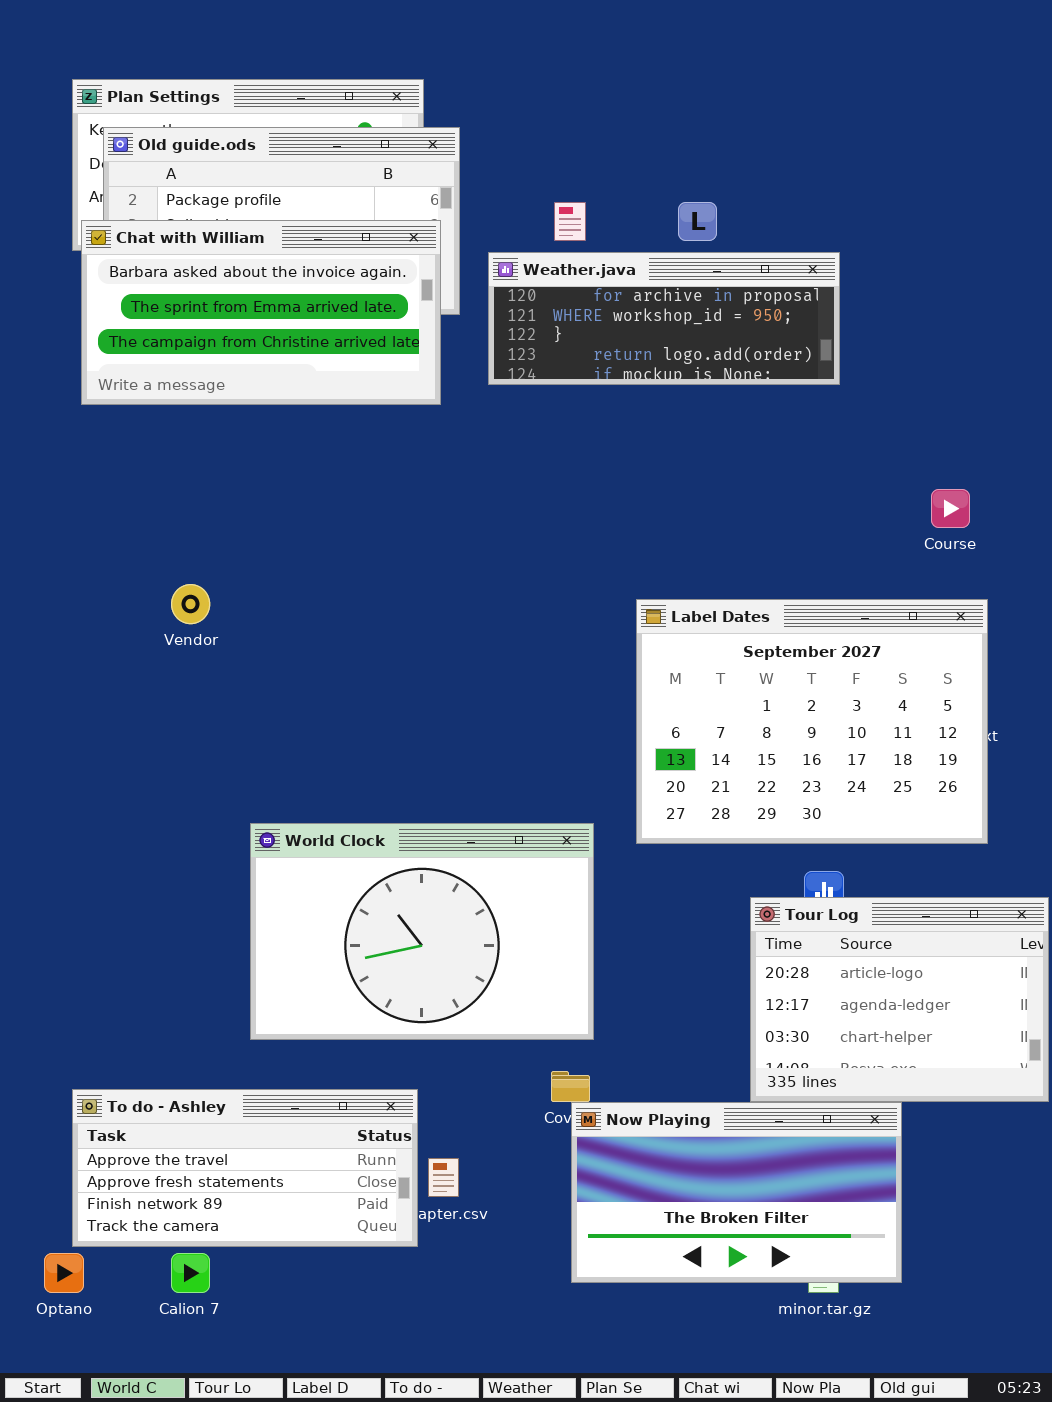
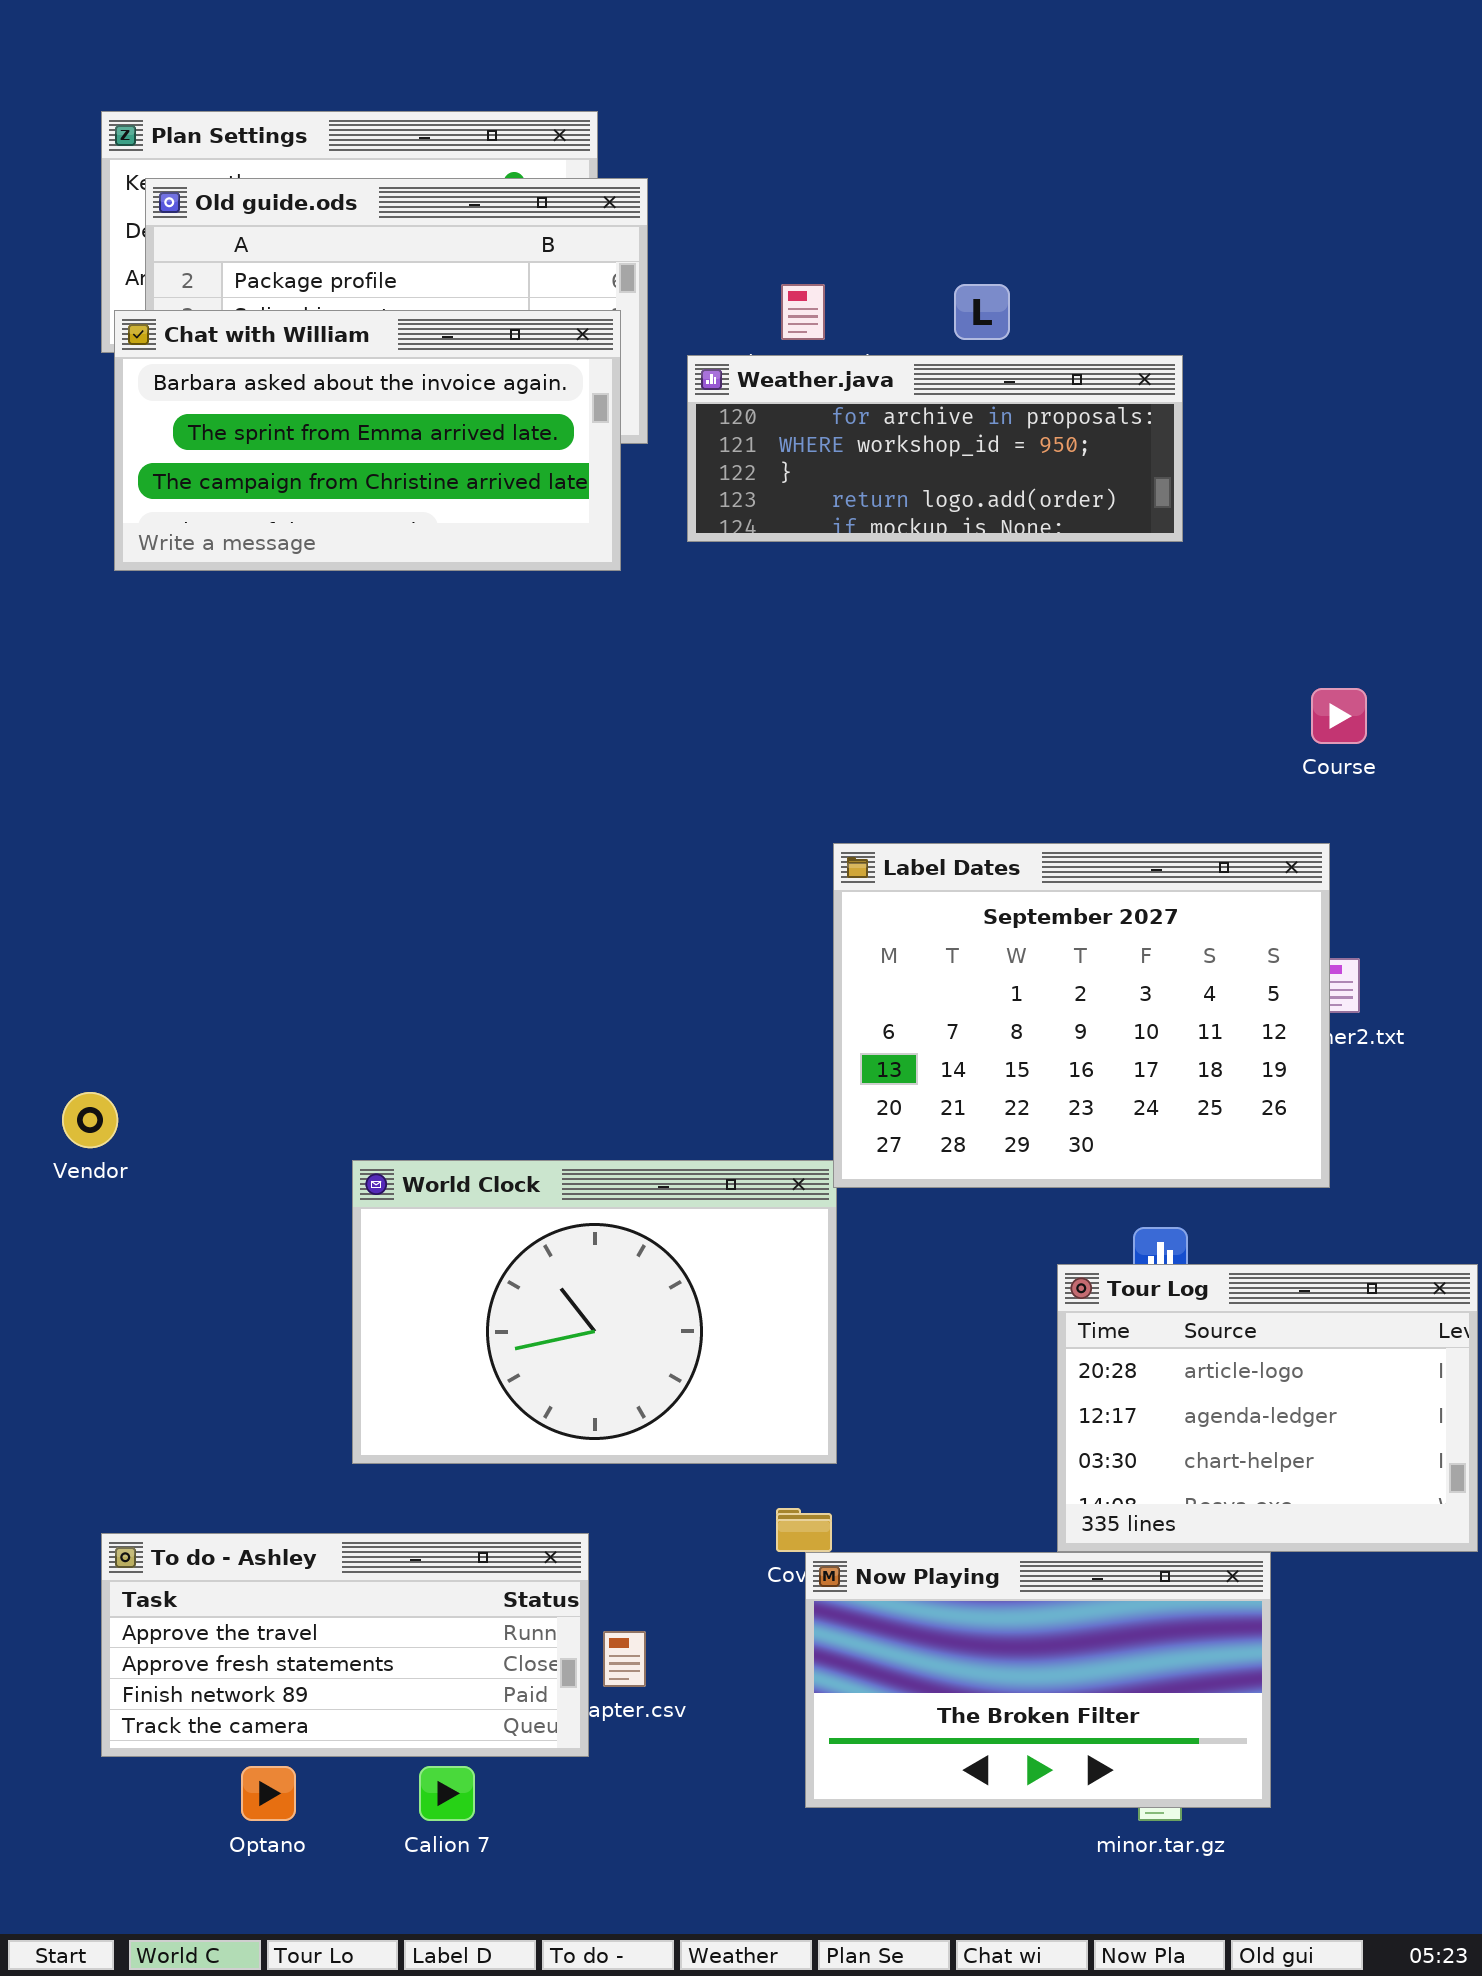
Vendor: [171,584,210,624] -> [62,1092,118,1148], moved
Label Dates: [636,599,988,844] -> [833,843,1330,1188], moved
Optano: [44,1253,84,1293] -> [241,1766,296,1821], moved
Calion 7: [171,1253,210,1293] -> [419,1766,475,1821], moved

